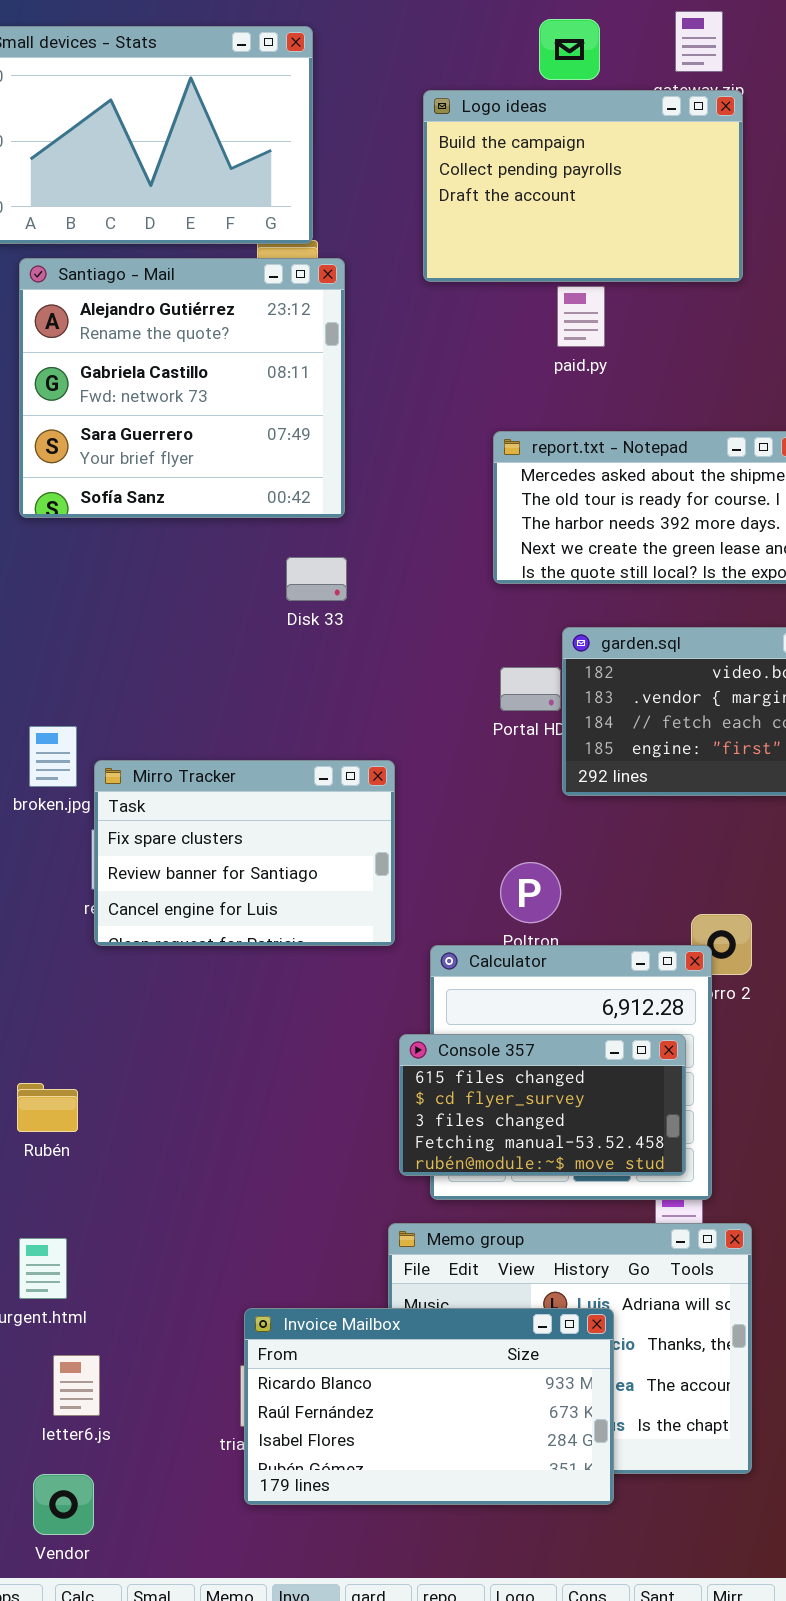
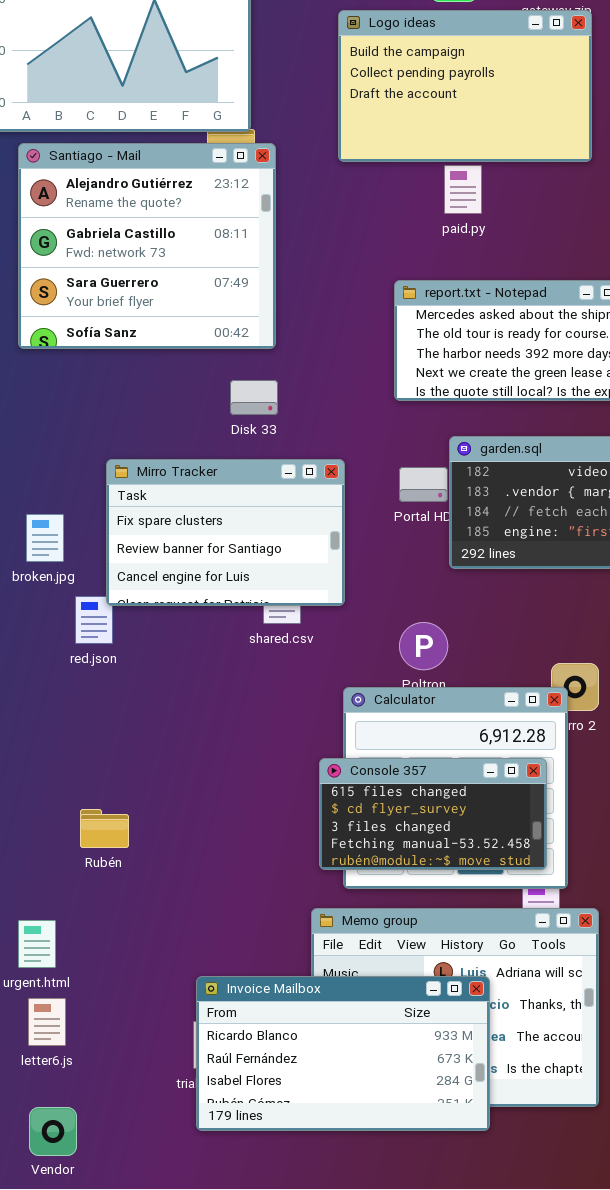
Mirro Tracker: [94,760,395,946] -> [106,459,345,606], moved
Rubén: [17,1083,78,1132] -> [80,809,129,848], moved
letter6.js: [53,1355,100,1416] -> [28,998,66,1046], moved

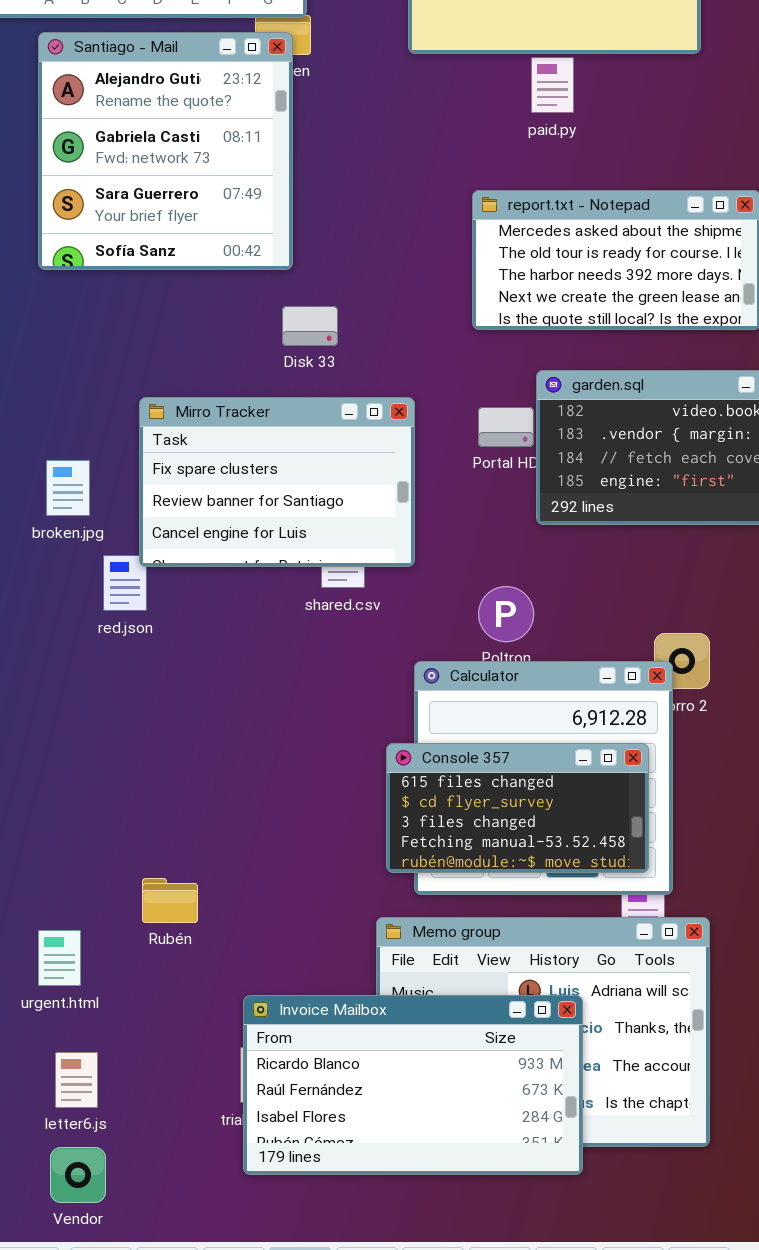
Santiago - Mail: [18,143,276,349] -> [38,32,293,270], resized
Rubén: [80,809,129,848] -> [142,878,198,923], moved
letter6.js: [28,998,66,1046] -> [55,1052,98,1108], moved

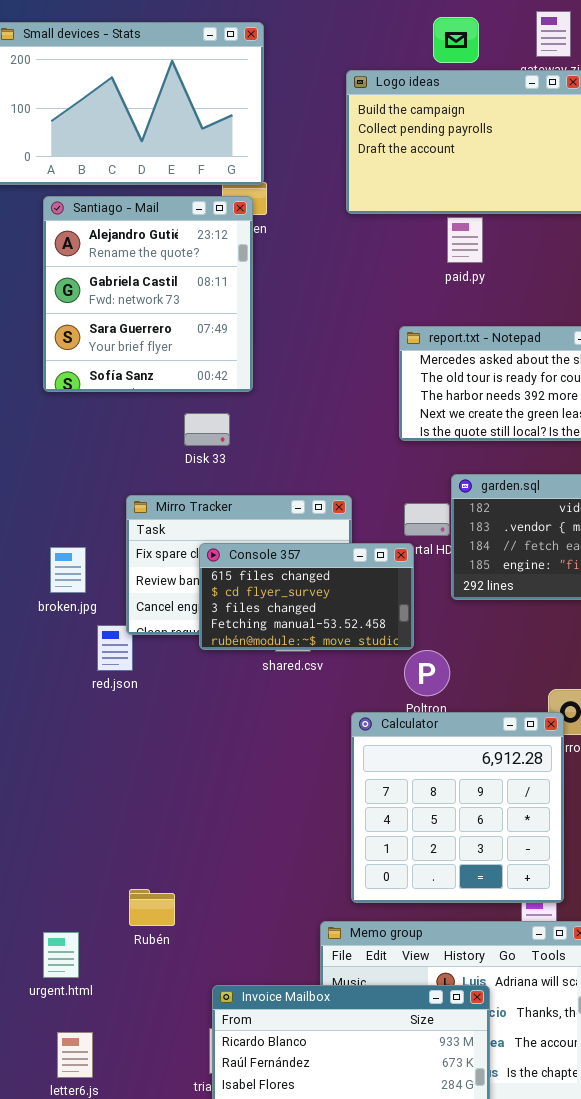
Disk 33: [282,306,338,346] -> [184,413,230,446], moved
Console 357: [386,743,649,873] -> [199,543,414,650], moved

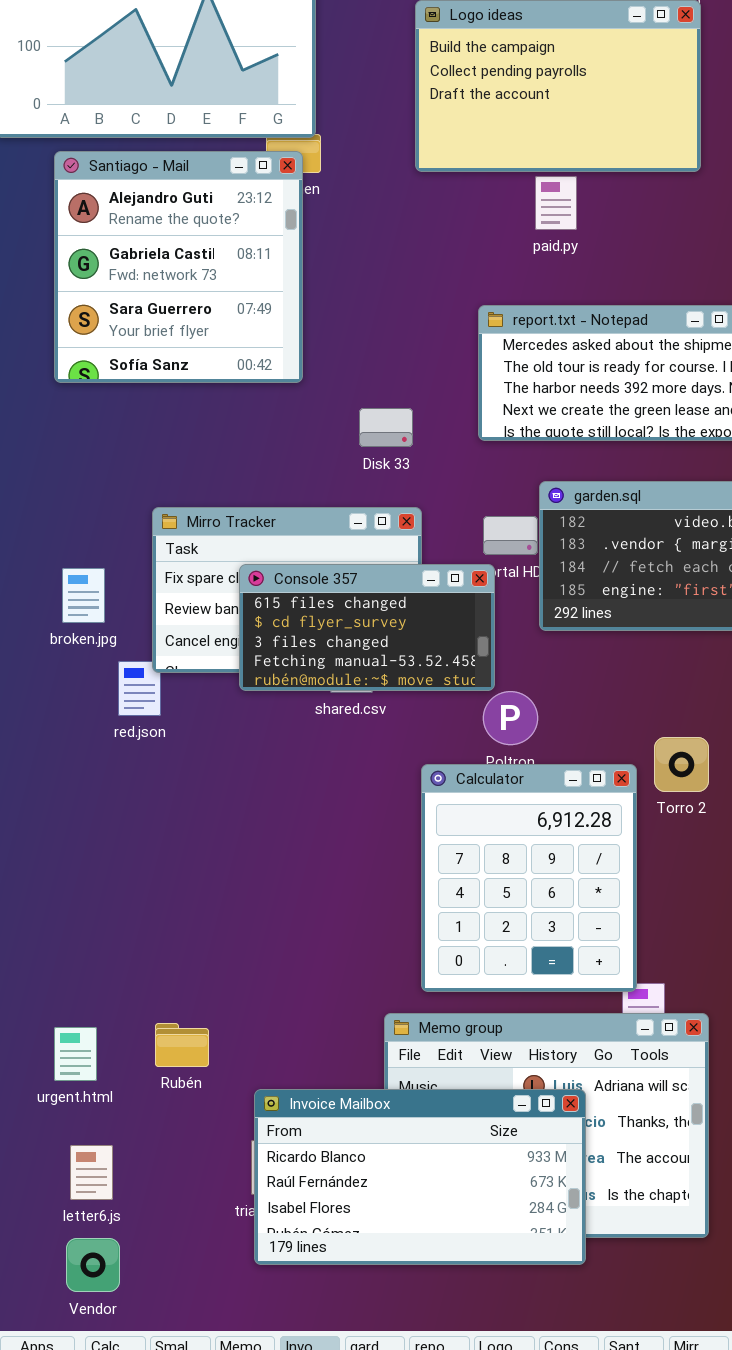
Disk 33: [184,413,230,446] -> [359,408,413,447], moved
Calculator: [351,712,564,903] -> [421,764,637,992], resized
Rubén: [129,889,175,926] -> [155,1023,209,1067], moved

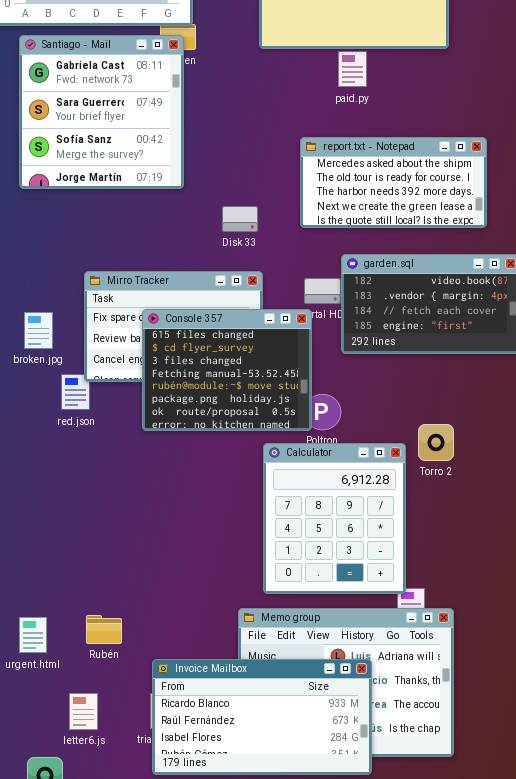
Santiago - Mail: [54,151,303,383] -> [19,35,184,189], scrolled down 1 row
Console 357: [239,564,495,691] -> [142,309,312,431], resized
letter6.js: [70,1145,113,1200] -> [69,693,98,730], moved

